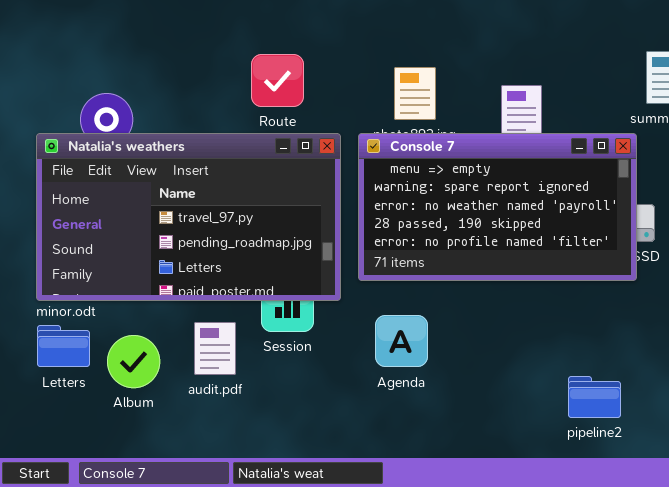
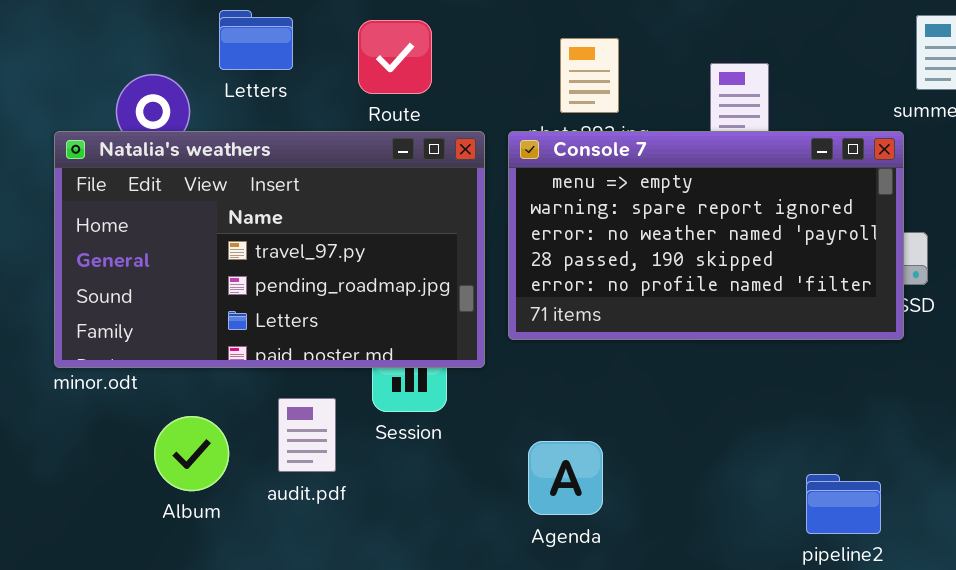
Agenda: [375,315,428,367] -> [528,441,603,515], moved
Letters: [37,325,90,367] -> [219,10,293,70], moved

